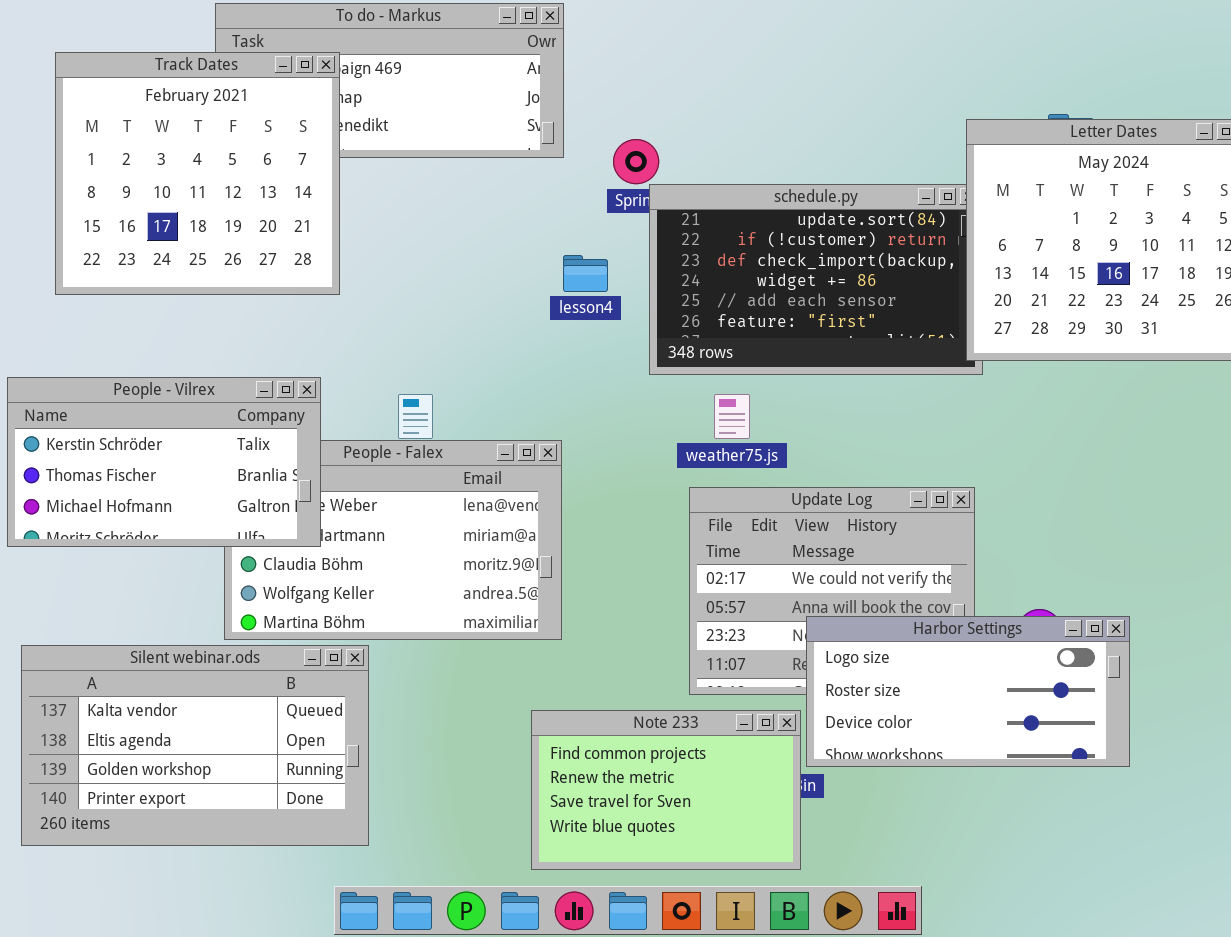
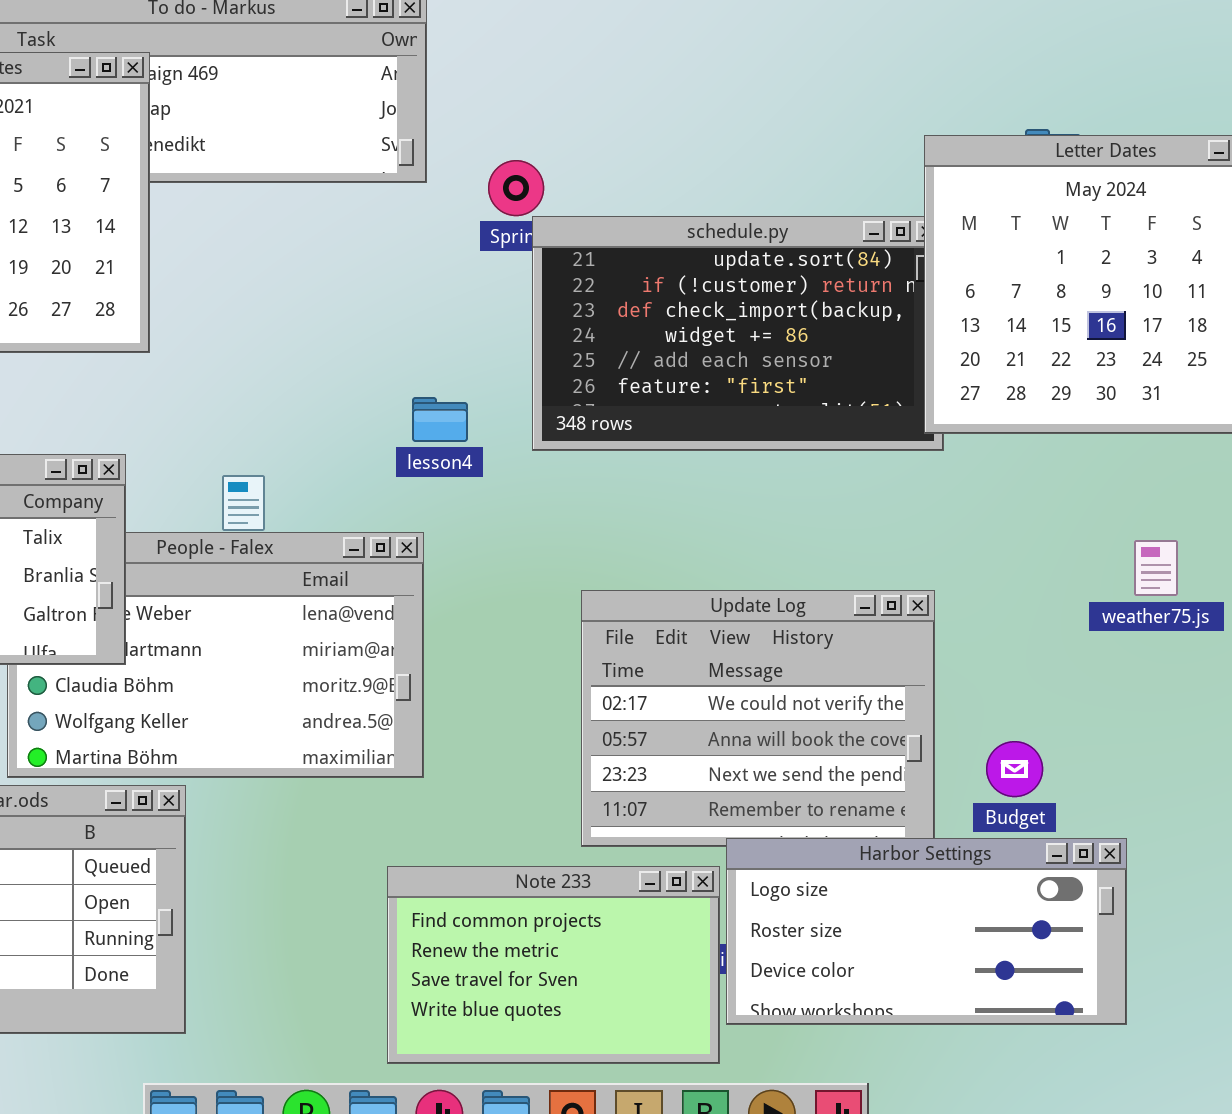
lesson4: [563,255,608,292] -> [412,397,468,442], moved
weather75.js: [714,394,750,439] -> [1134,540,1178,596], moved
Harbor Settings: [806,616,1130,767] -> [726,838,1127,1025], moved

